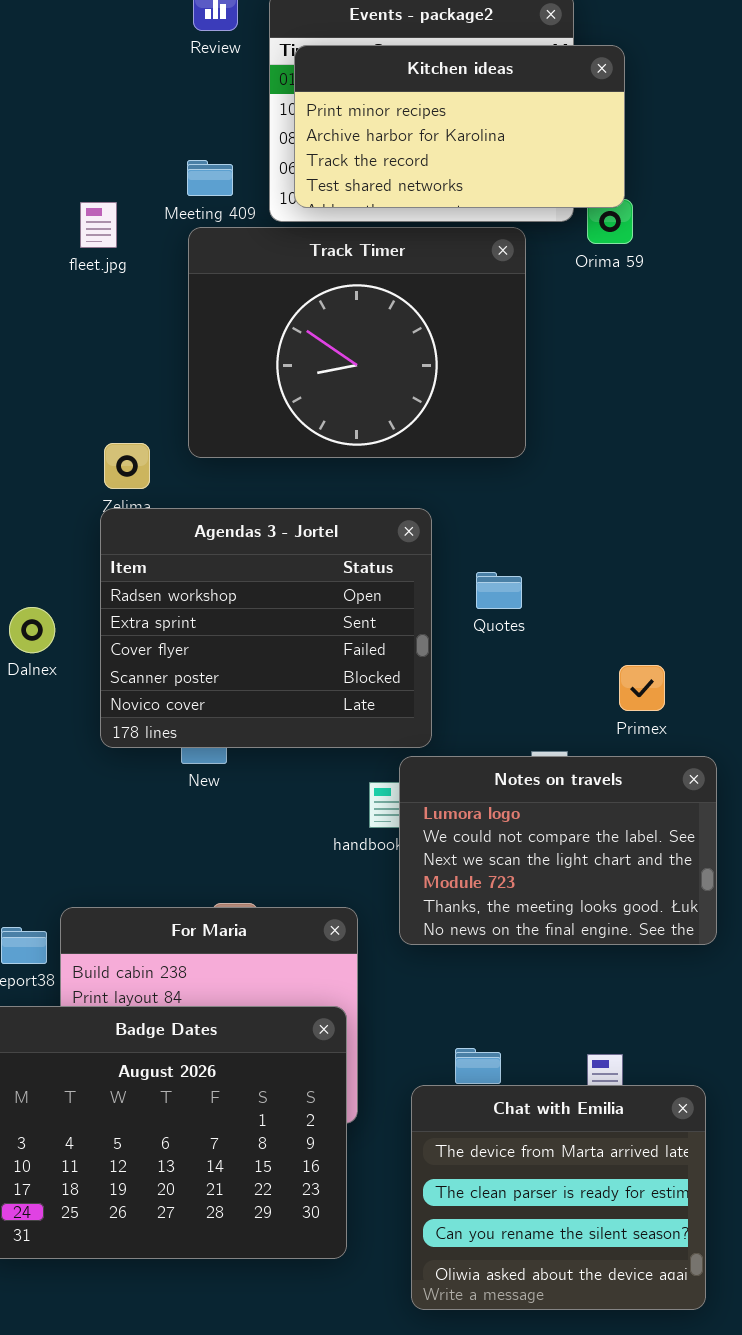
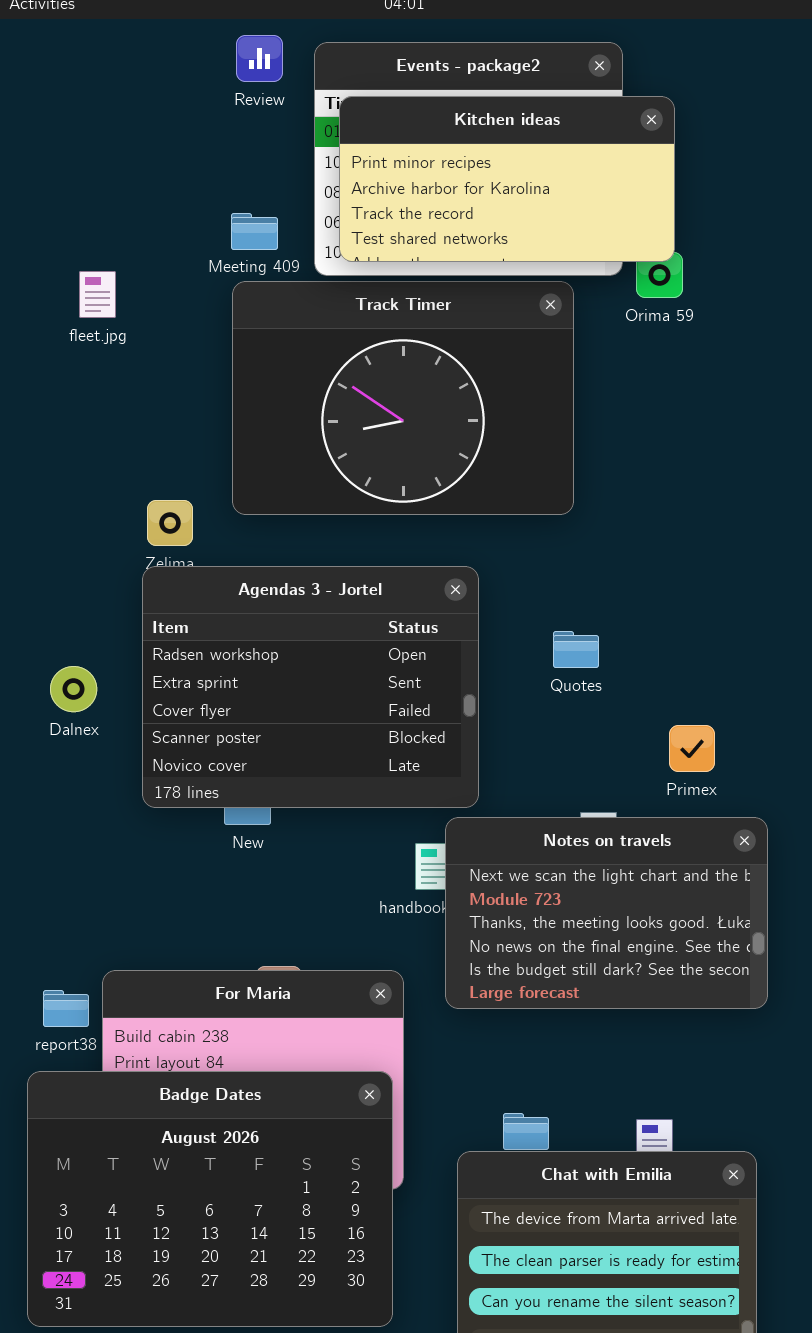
fleet.jpg: [80,202,117,248] -> [79,271,116,318], moved
Quotes: [476,572,522,609] -> [553,631,599,668], moved
Notes on travels: [399,756,717,945] -> [445,817,768,1009], scrolled down 2 rows

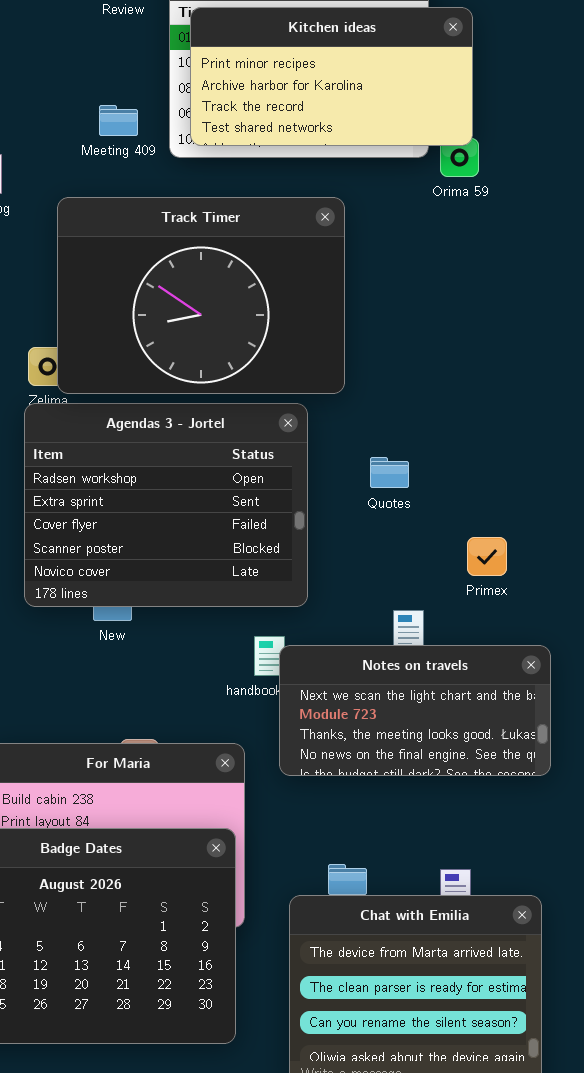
Track Timer: [232,281,574,515] -> [57,197,345,394], moved
Notes on travels: [445,817,768,1009] -> [279,645,551,776], resized

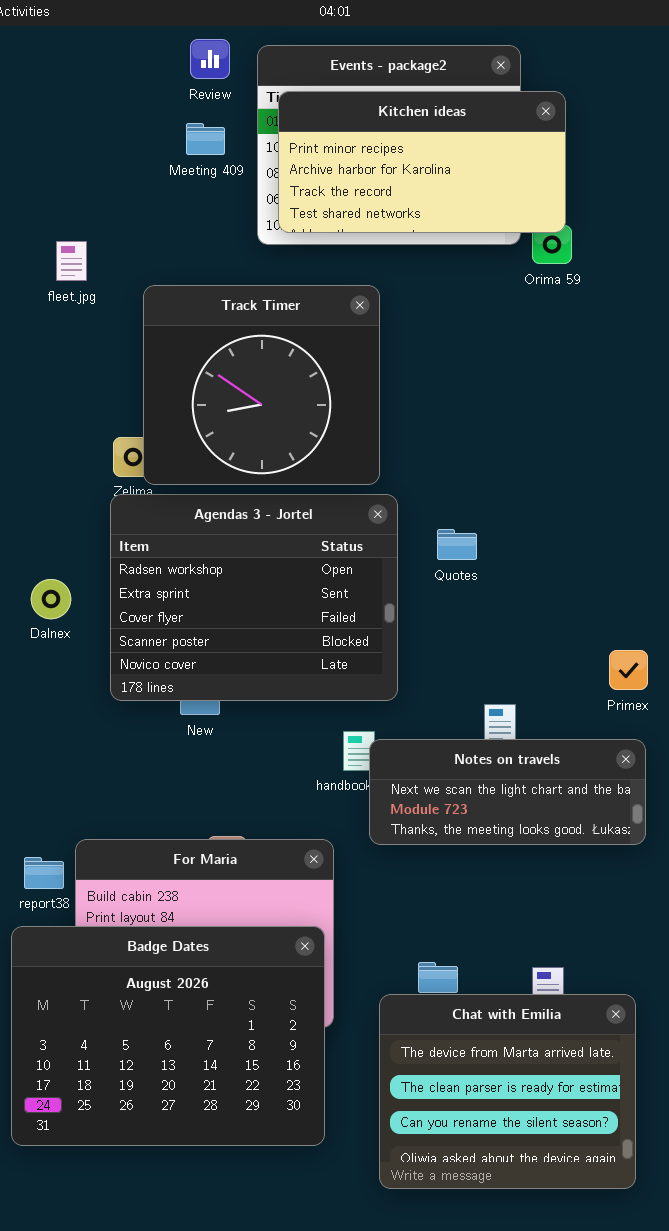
Meeting 409: [99,105,138,136] -> [186,123,225,155], moved
Track Timer: [57,197,345,394] -> [143,285,380,485], resized
Quotes: [370,457,409,488] -> [437,529,477,560], moved
Primex: [467,537,507,576] -> [609,650,648,690], moved
Notes on travels: [279,645,551,776] -> [369,739,646,845], resized

